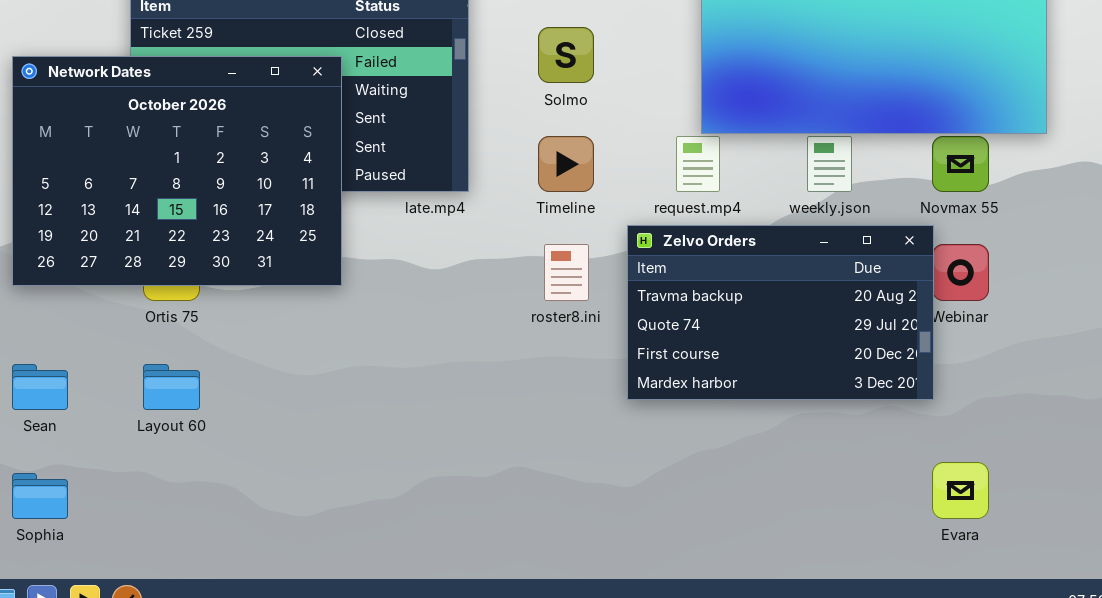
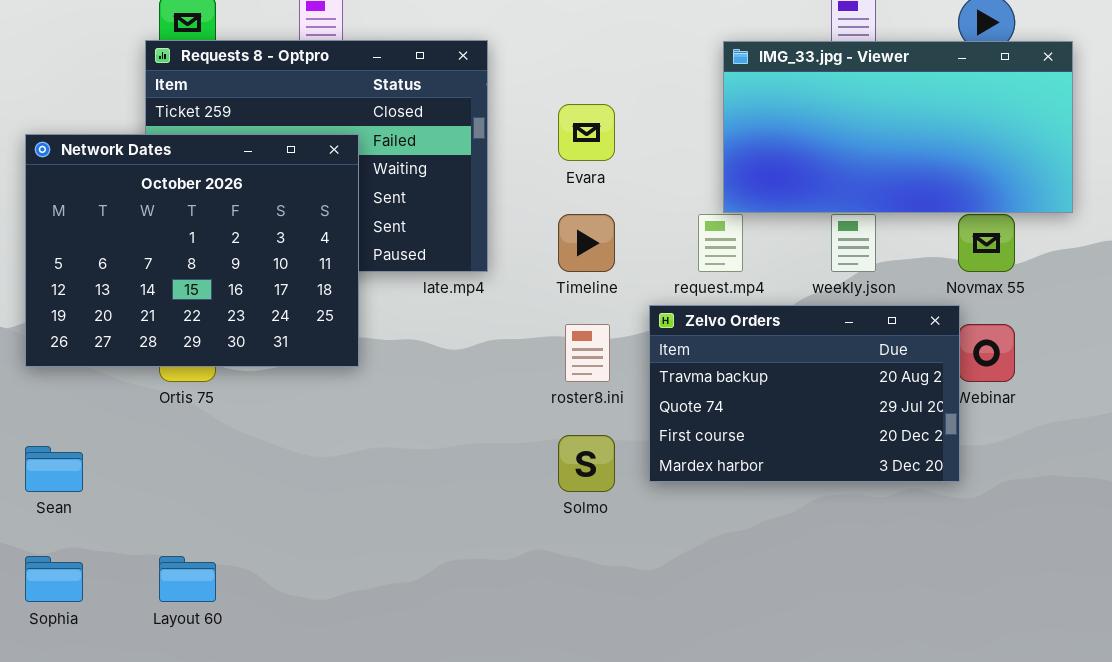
Solmo: [538,27,594,83] -> [558,435,615,492], moved
Layout 60: [143,364,200,410] -> [159,556,216,602], moved
Evara: [932,462,989,519] -> [558,104,615,161], moved

